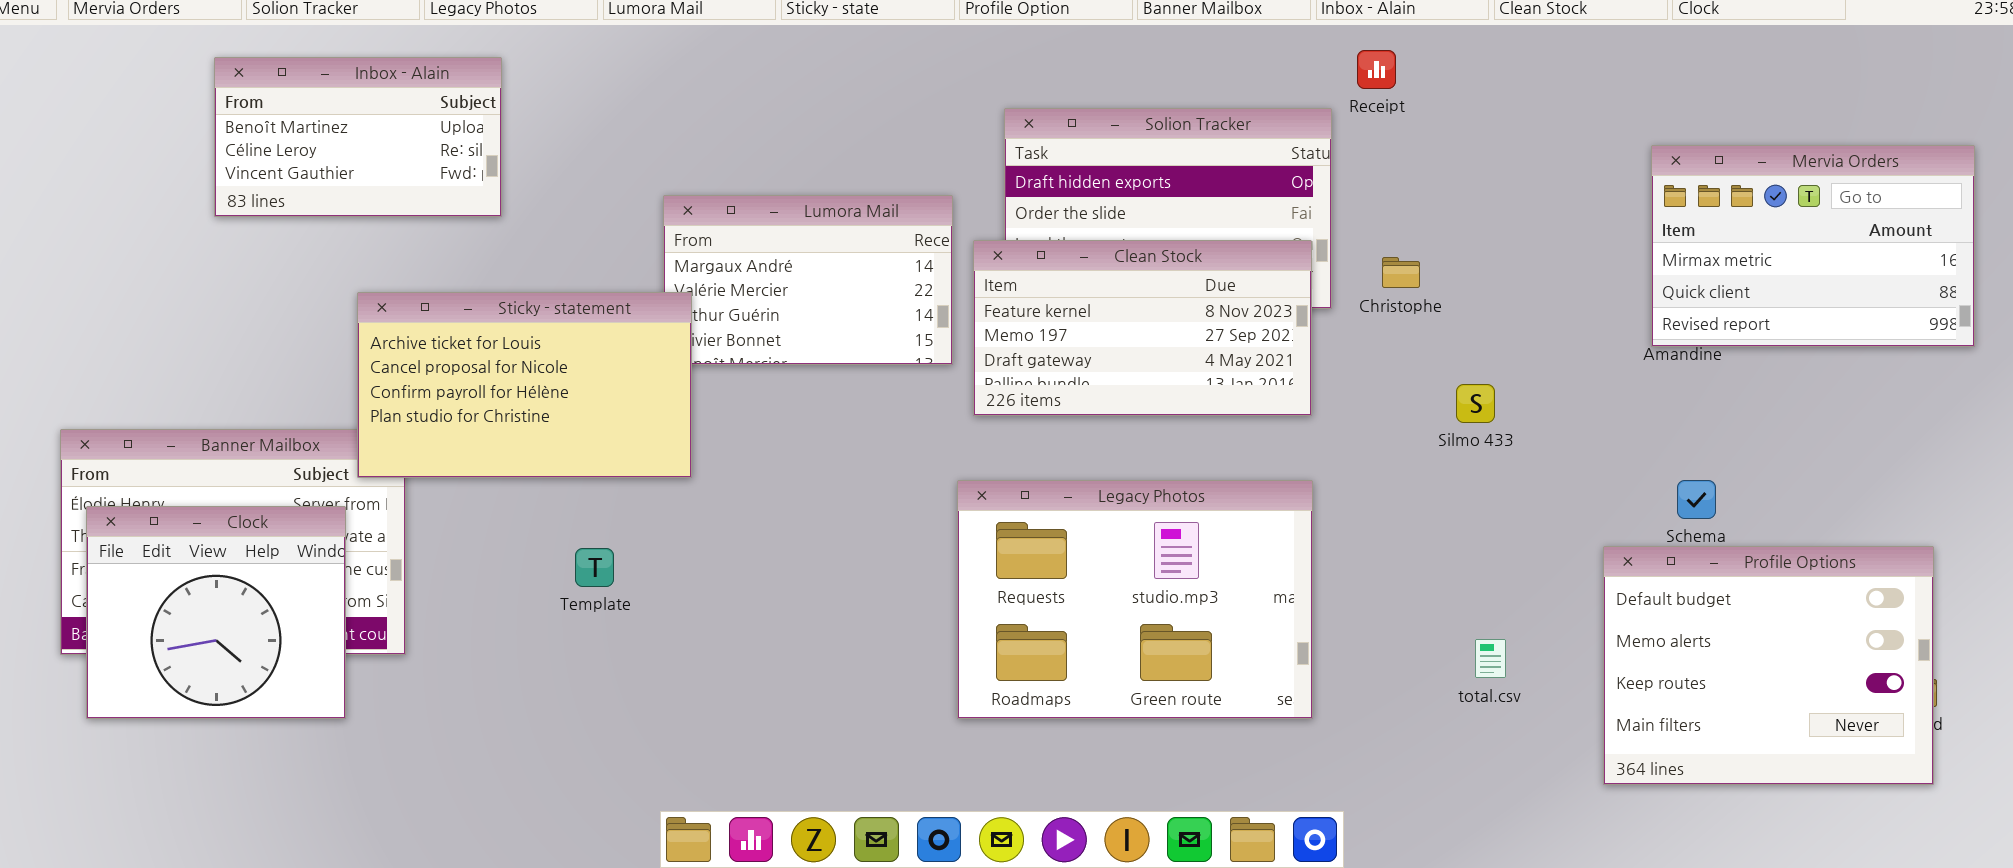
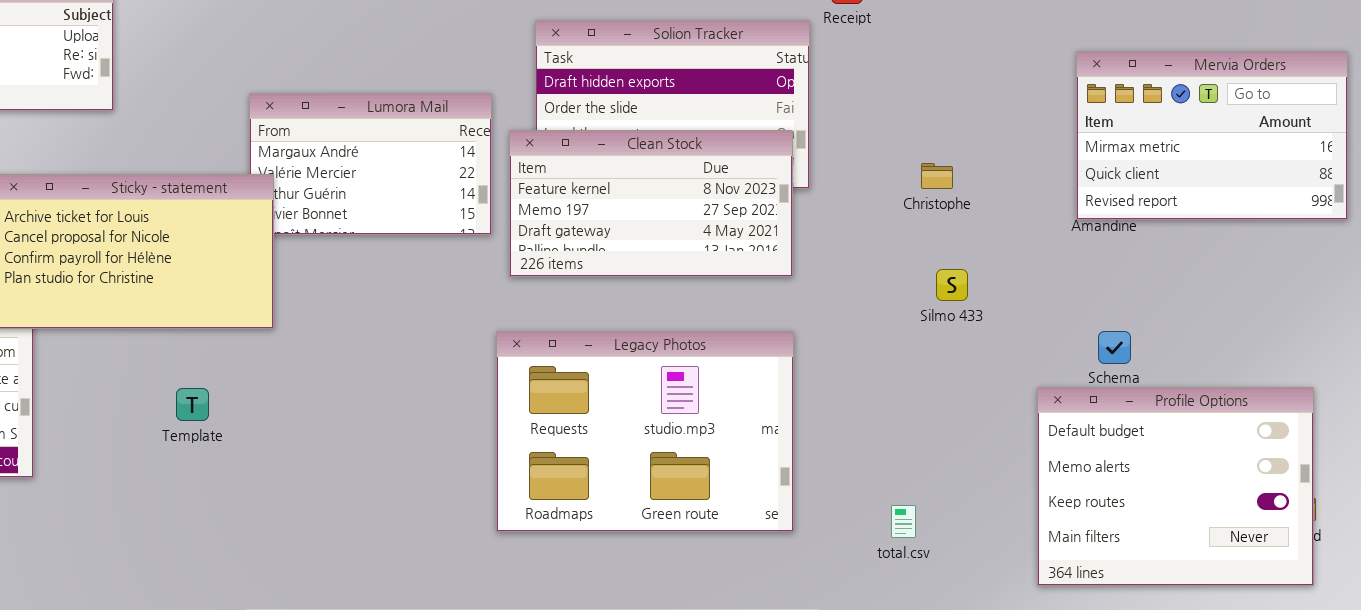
Christophe: [1382,257,1420,288] -> [921,163,953,189], moved
Silmo 433: [1456,384,1495,423] -> [936,269,968,301], moved
total.csv: [1475,639,1506,678] -> [891,505,916,538], moved

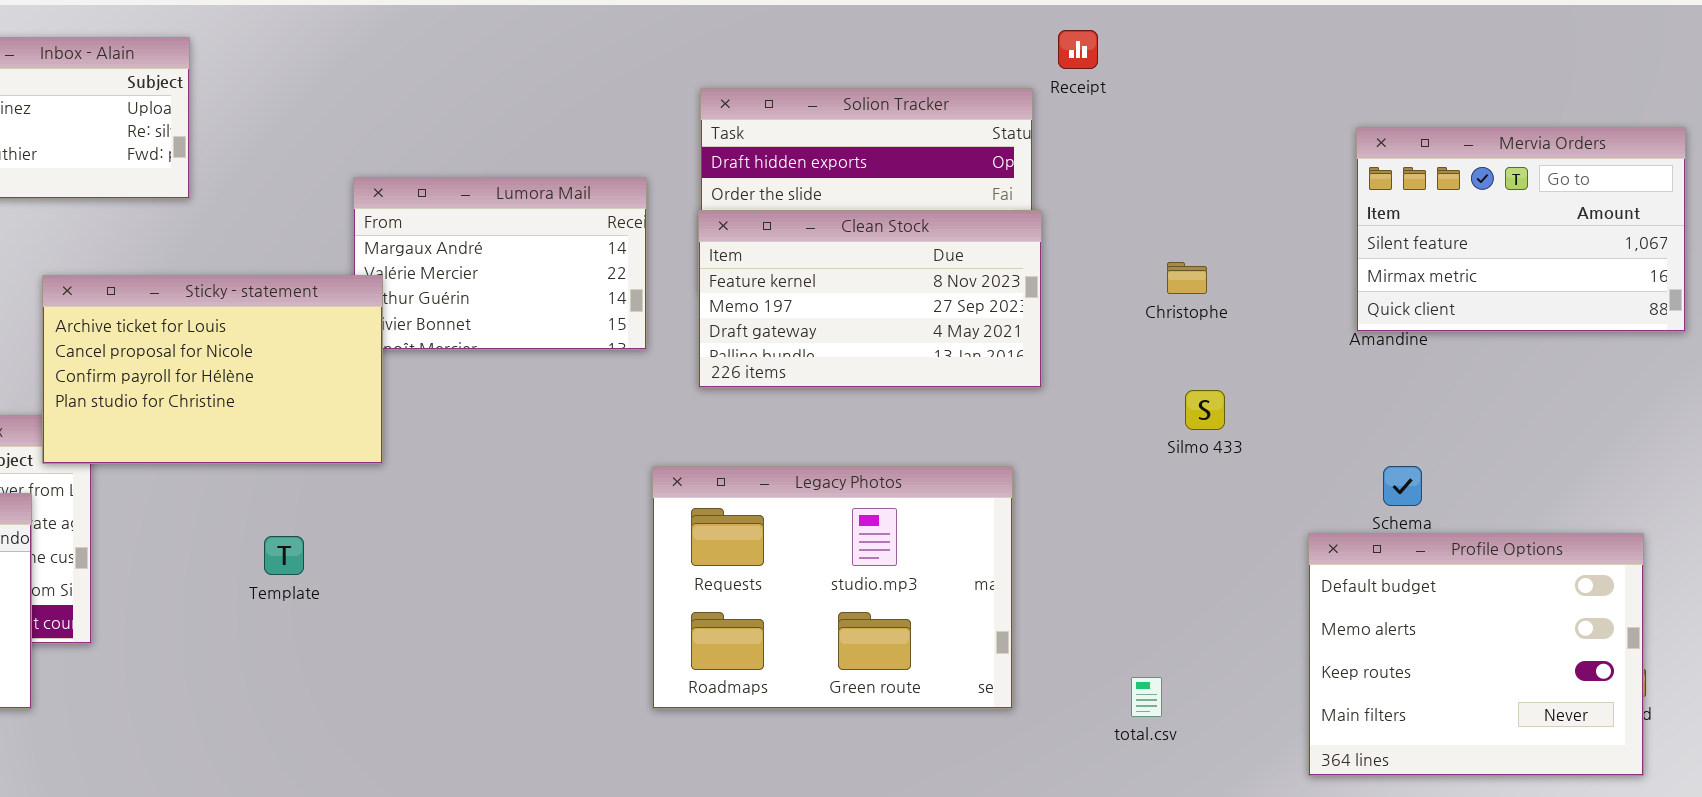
Mervia Orders: [1076,51,1348,220] -> [1356,127,1686,332], scrolled up 1 row
Clean Stock: [509,130,793,277] -> [698,210,1042,388], moved

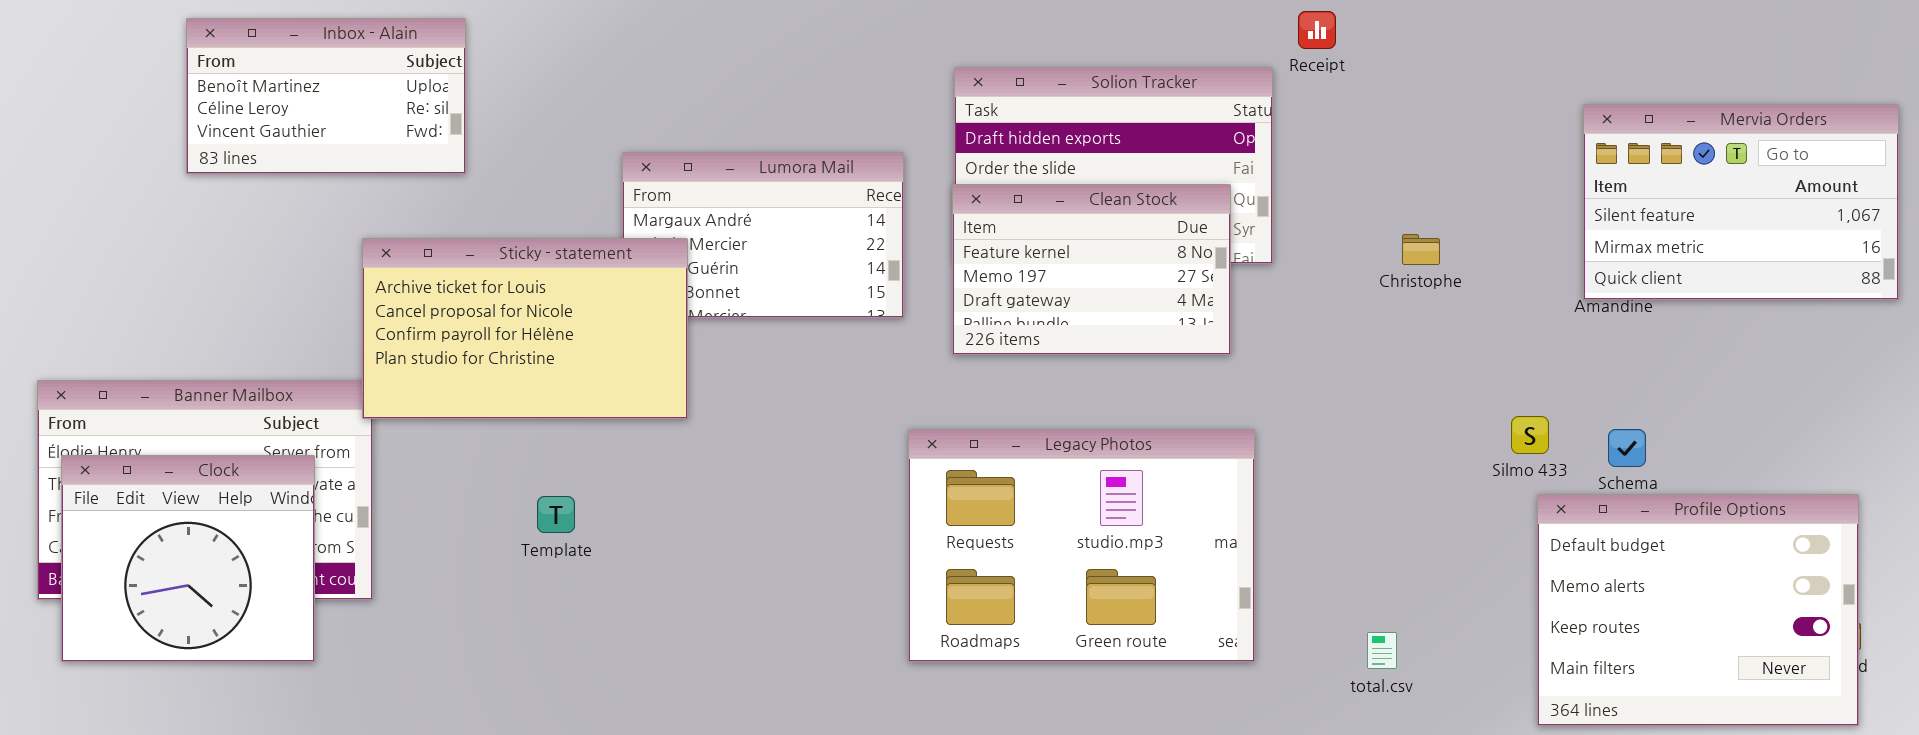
Clean Stock: [698,210,1042,388] -> [952,184,1231,355], resized
Sticky - statement: [42,275,383,464] -> [362,238,688,419], moved
Silmo 433: [1185,390,1225,430] -> [1511,416,1549,454], moved

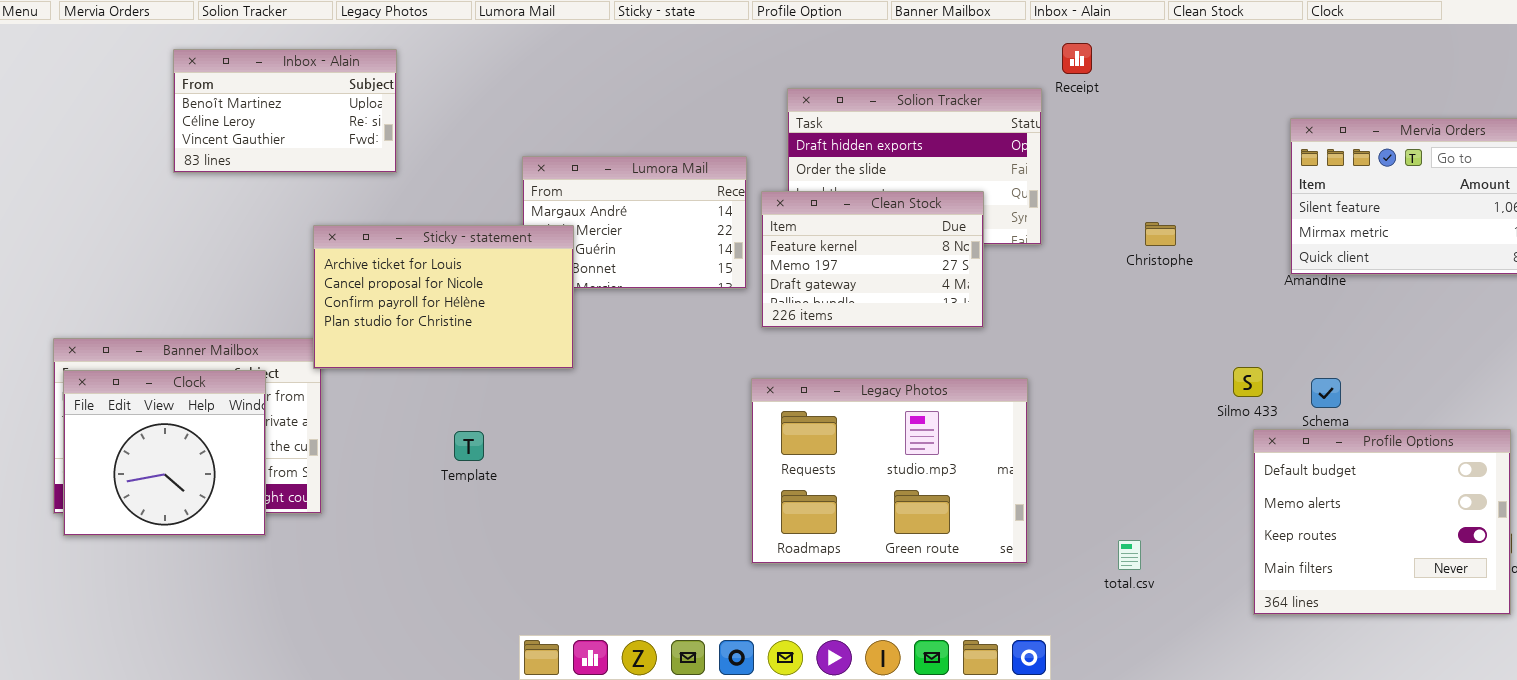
Clean Stock: [952,184,1231,355] -> [761,191,984,328], moved
Clock: [61,455,315,662] -> [63,370,266,536], moved

